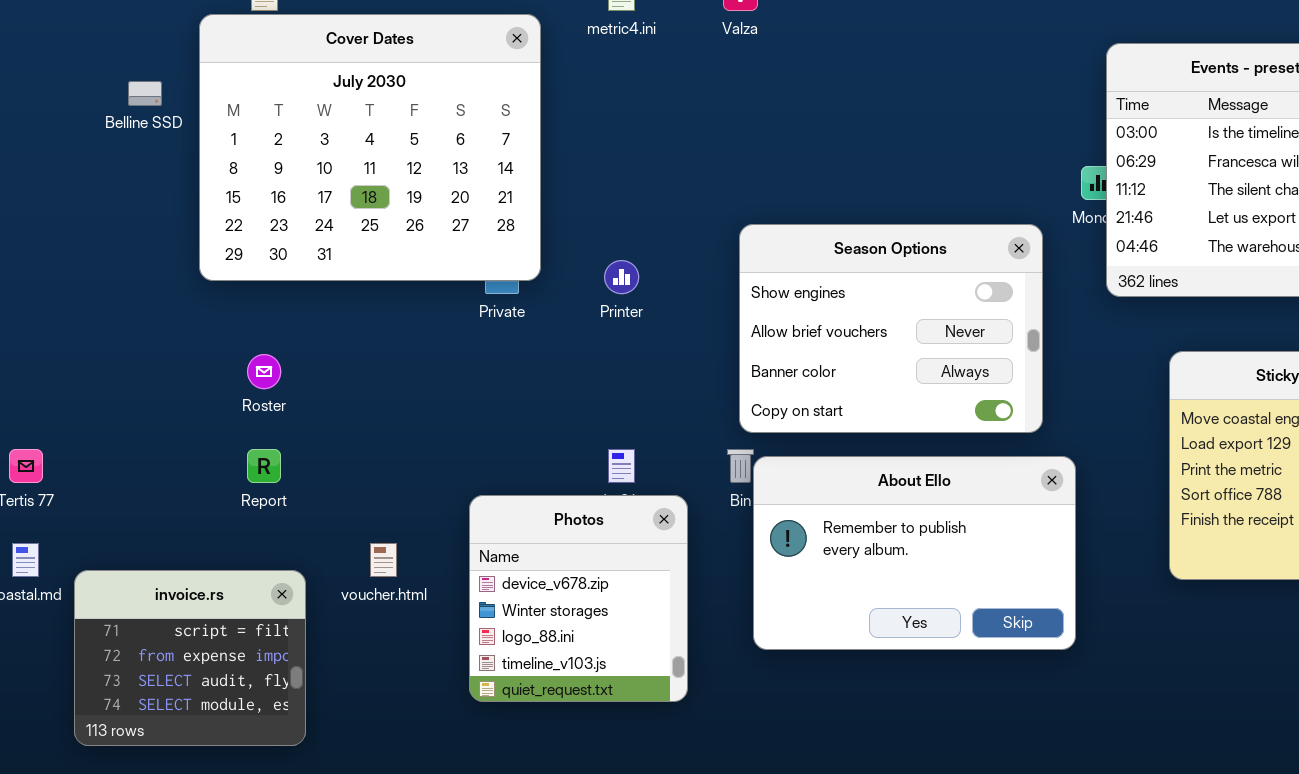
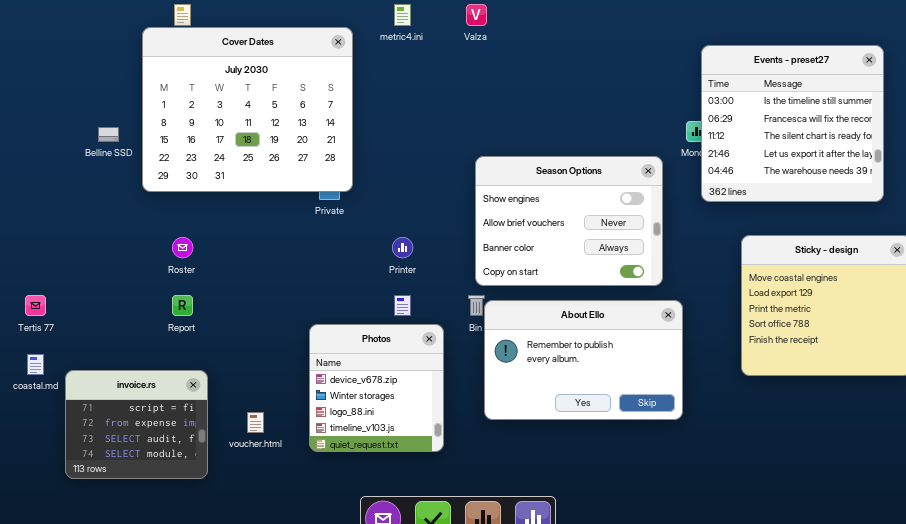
Belline SSD: [128,81,162,106] -> [98,127,119,142], moved
Printer: [604,260,639,294] -> [392,237,413,258], moved
voucher.html: [370,543,397,577] -> [247,412,264,433], moved

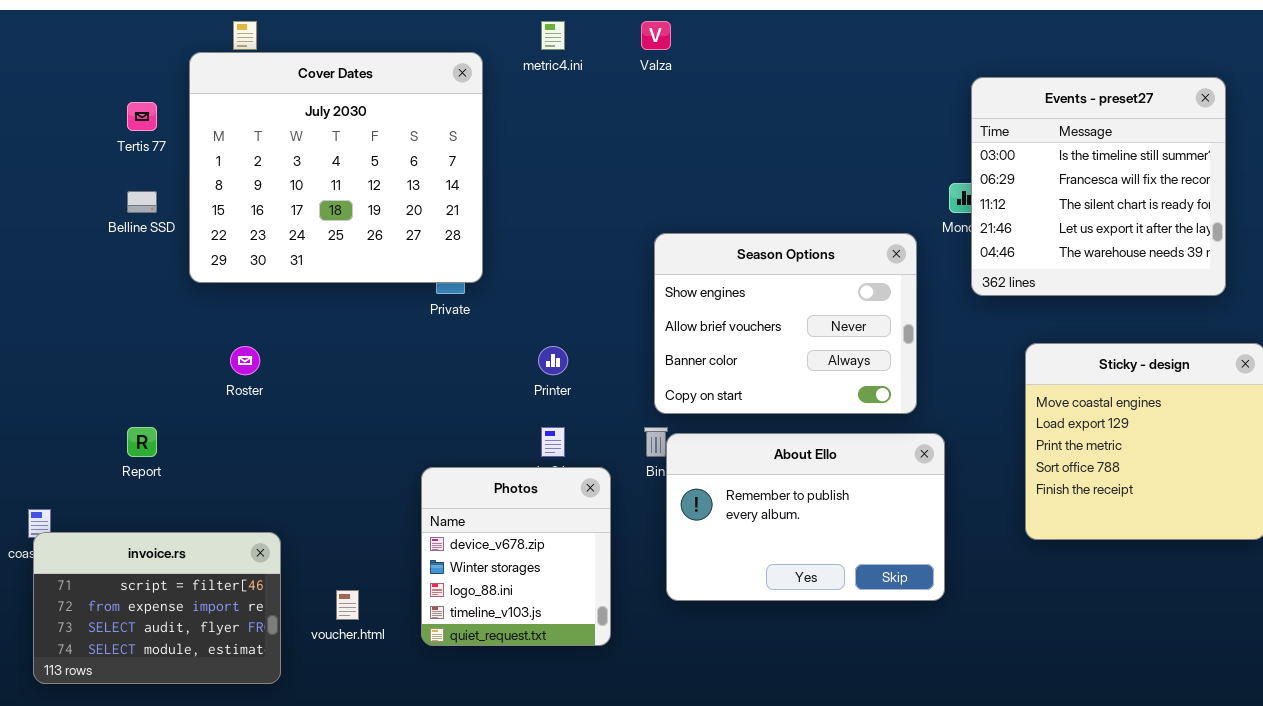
Tertis 77: [25,295,46,316] -> [127,102,157,131], moved
Report: [172,295,193,316] -> [127,427,157,457], moved
invoice.rs: [65,370,208,479] -> [33,532,281,684], resized

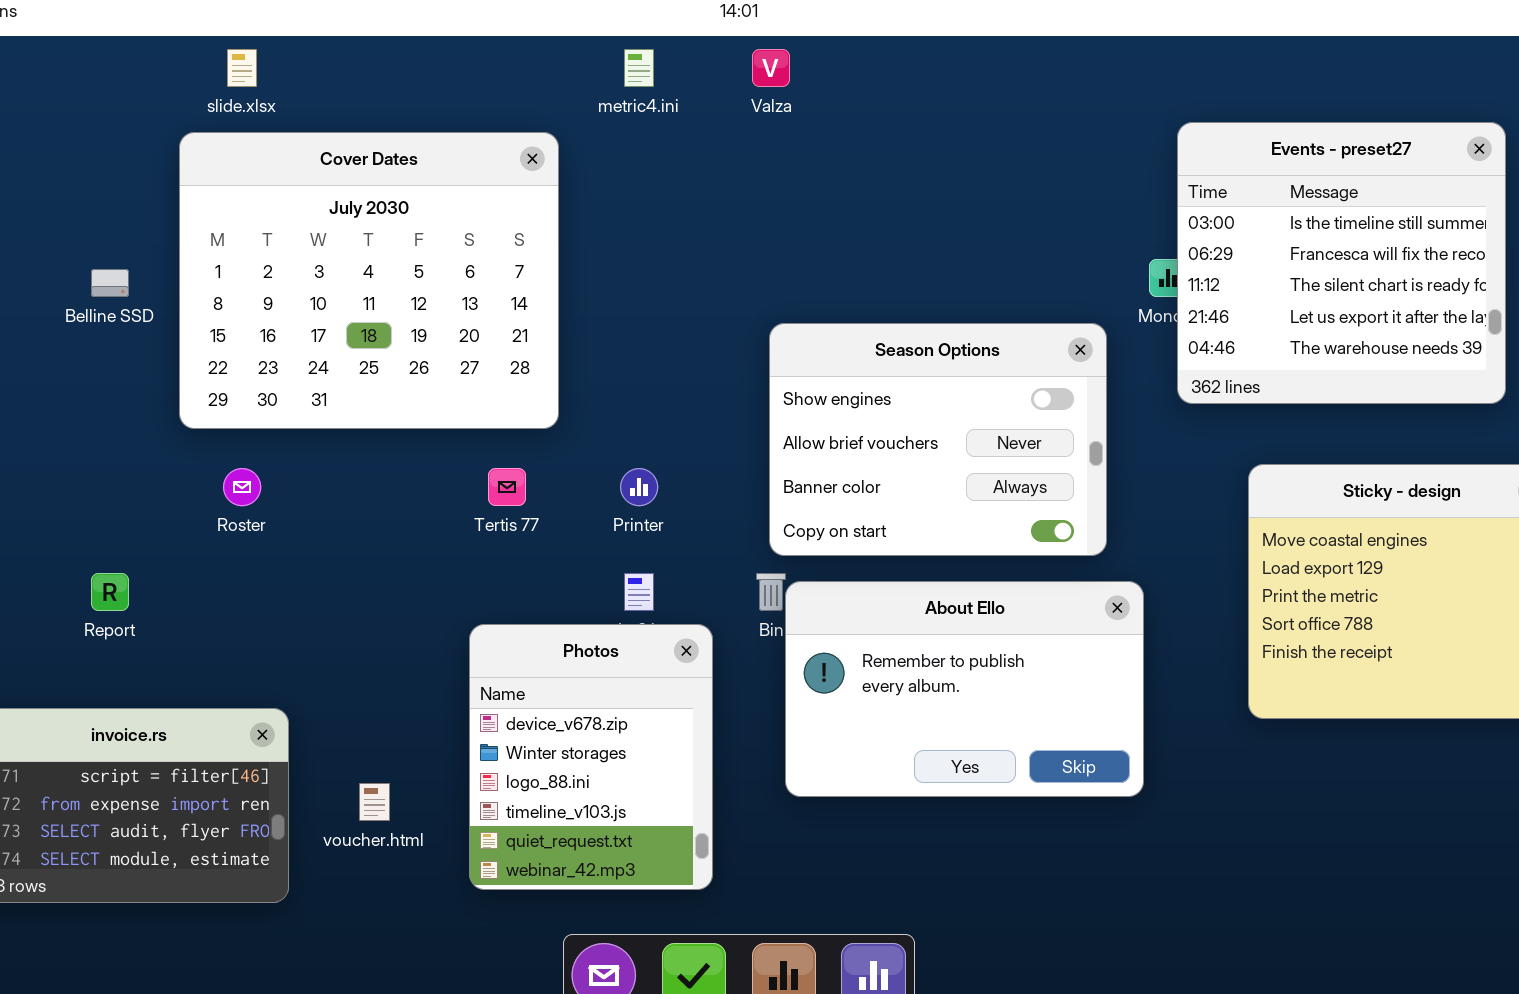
Cover Dates: [189,52,483,283] -> [179,132,559,429], moved
Tertis 77: [127,102,157,131] -> [488,468,526,506], moved
Photos: [421,467,611,646] -> [469,624,713,890], resized

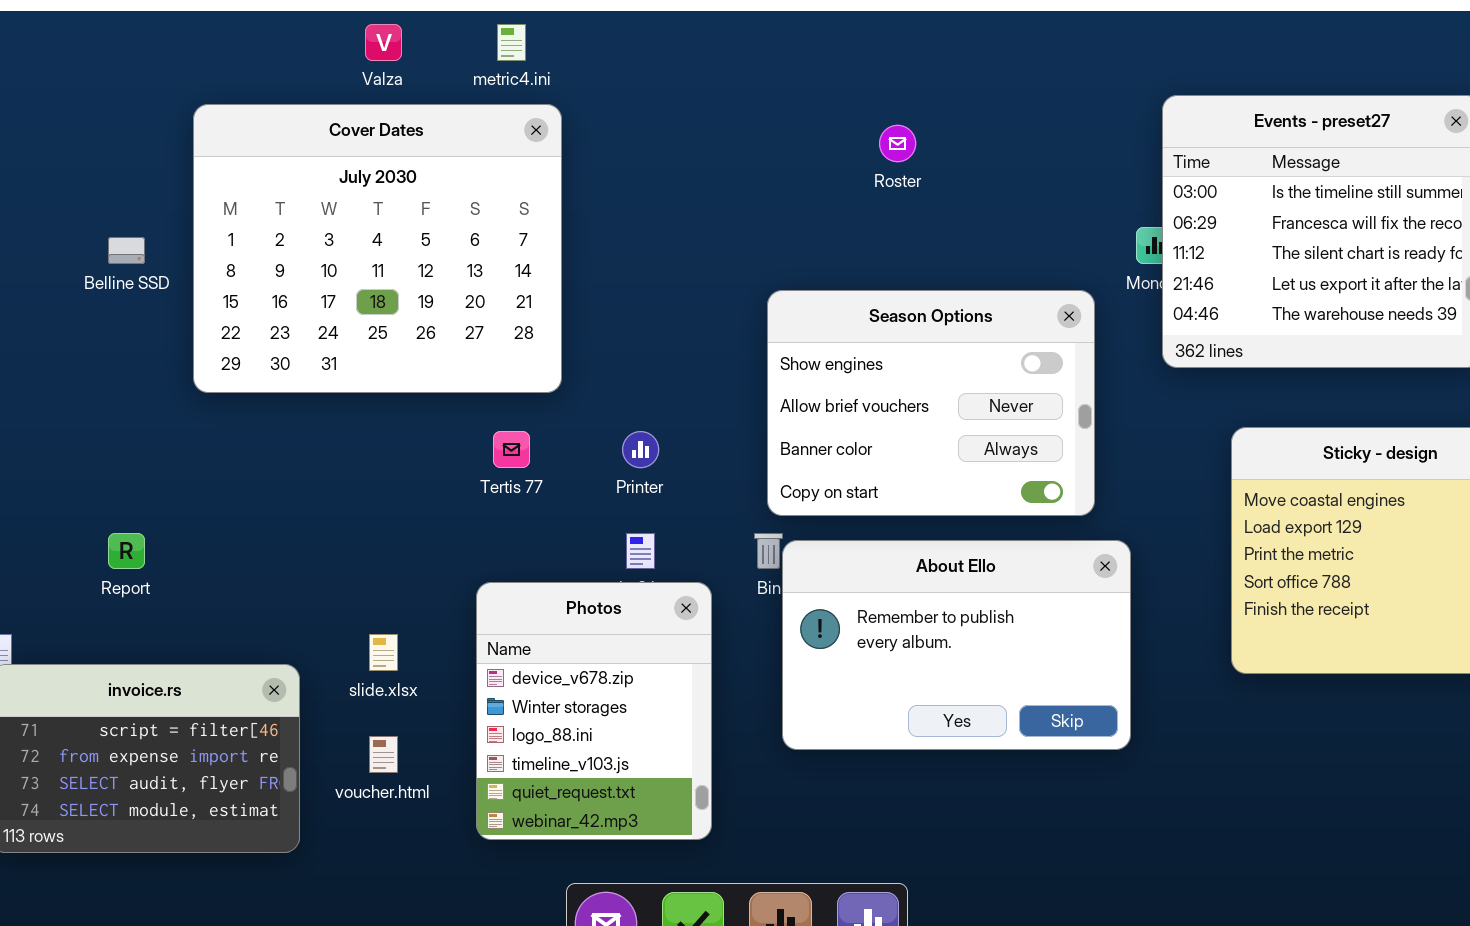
slide.xlsx: [227,49,257,87] -> [369,634,398,671], moved
metric4.ini: [624,49,654,87] -> [497,24,526,61], moved
Valza: [752,49,790,87] -> [365,24,402,61], moved
Roster: [223,468,261,506] -> [879,125,916,162], moved

